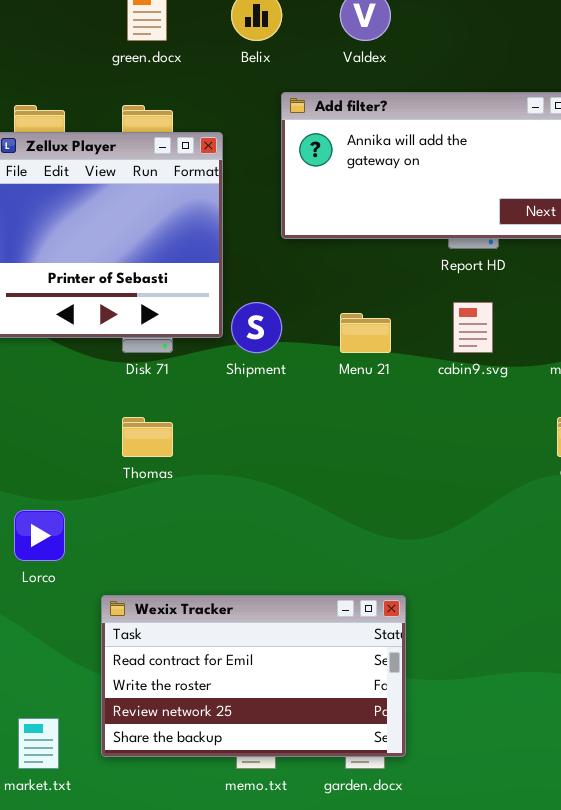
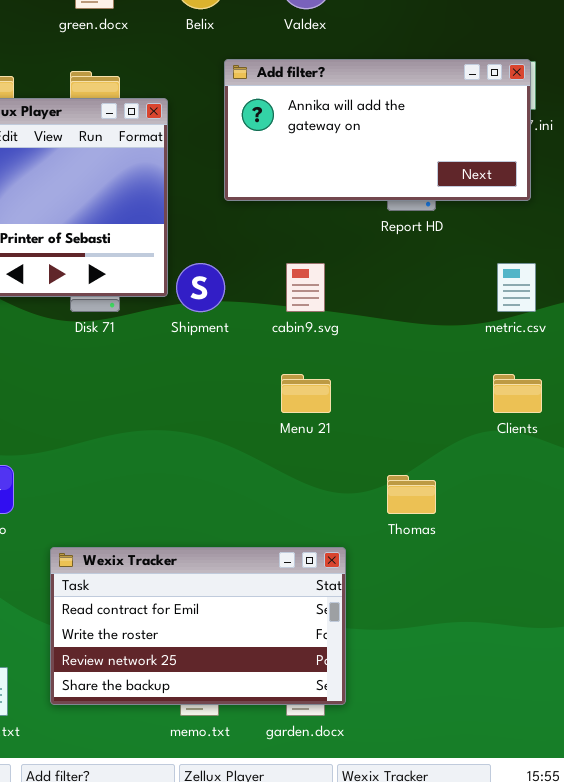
cabin9.svg: [453,302,493,353] -> [286,263,325,312], moved
Menu 21: [340,313,391,353] -> [281,374,331,413], moved
Thomas: [122,417,173,457] -> [387,475,436,514], moved

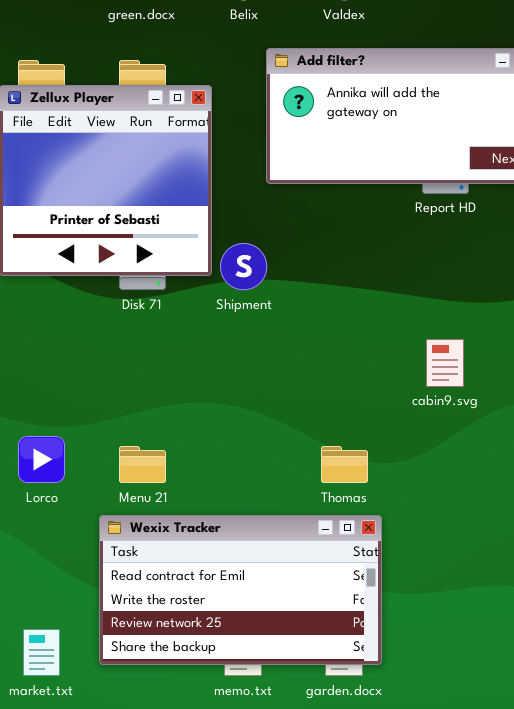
cabin9.svg: [286,263,325,312] -> [426,339,464,387], moved
Menu 21: [281,374,331,413] -> [119,446,166,483], moved
Thomas: [387,475,436,514] -> [321,446,368,483], moved

